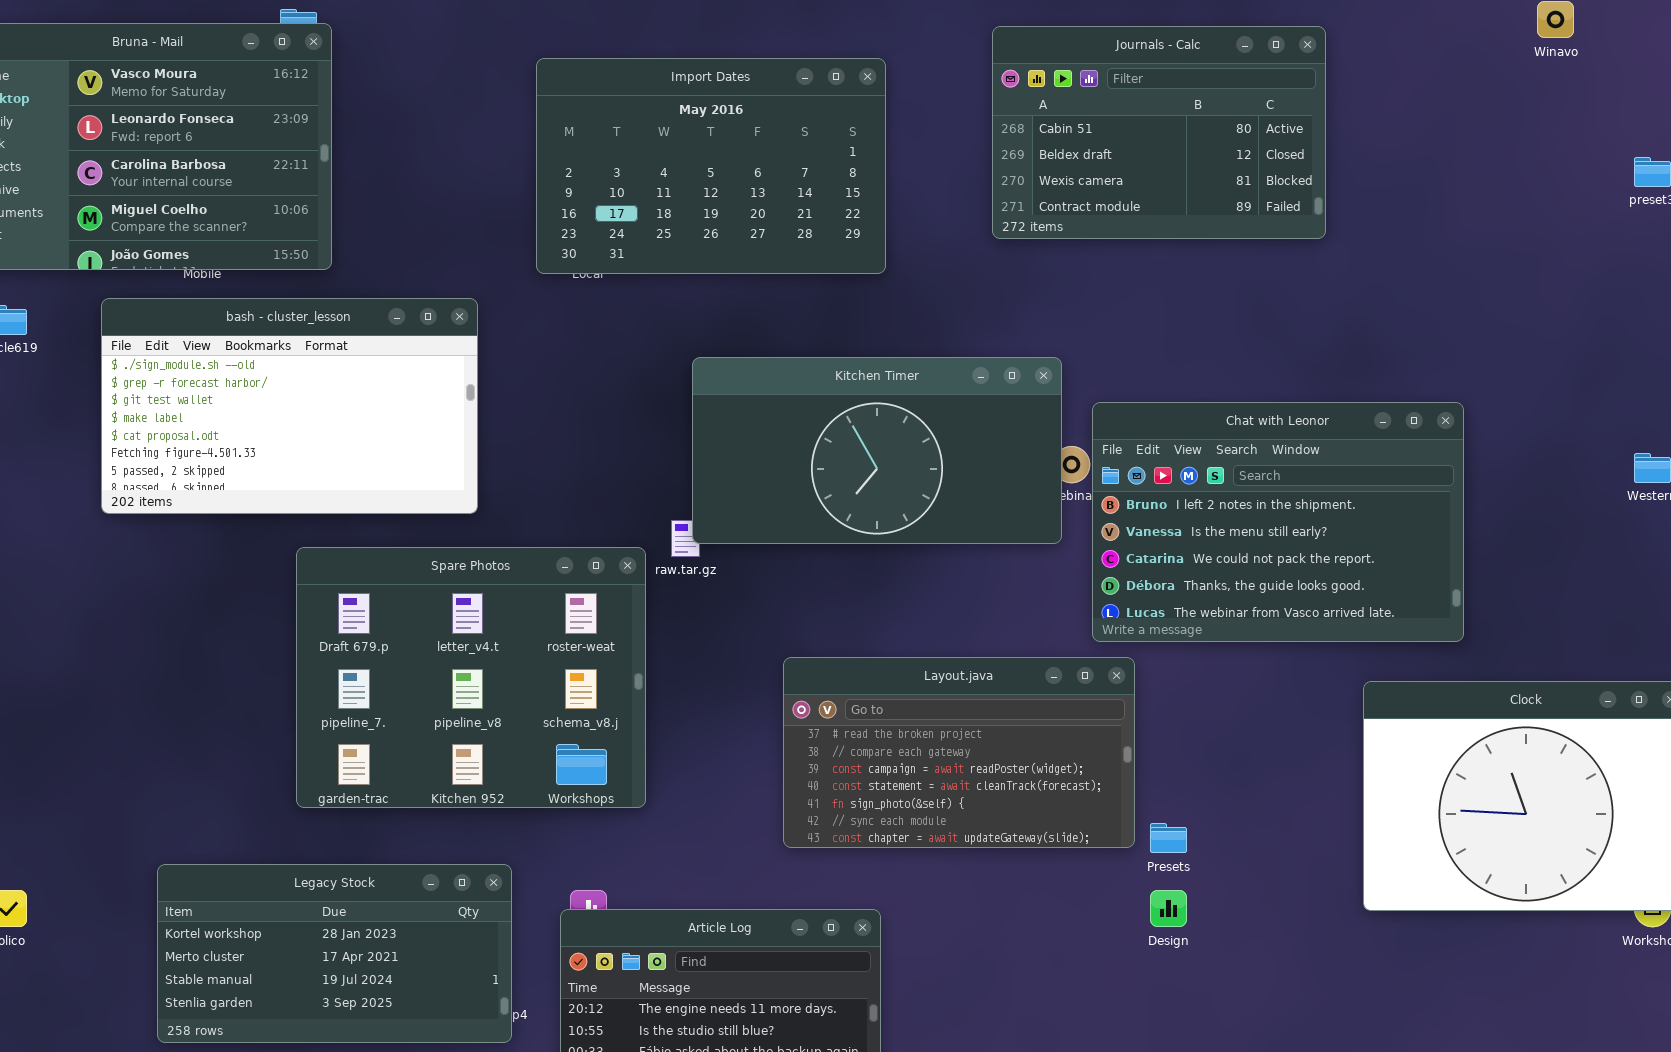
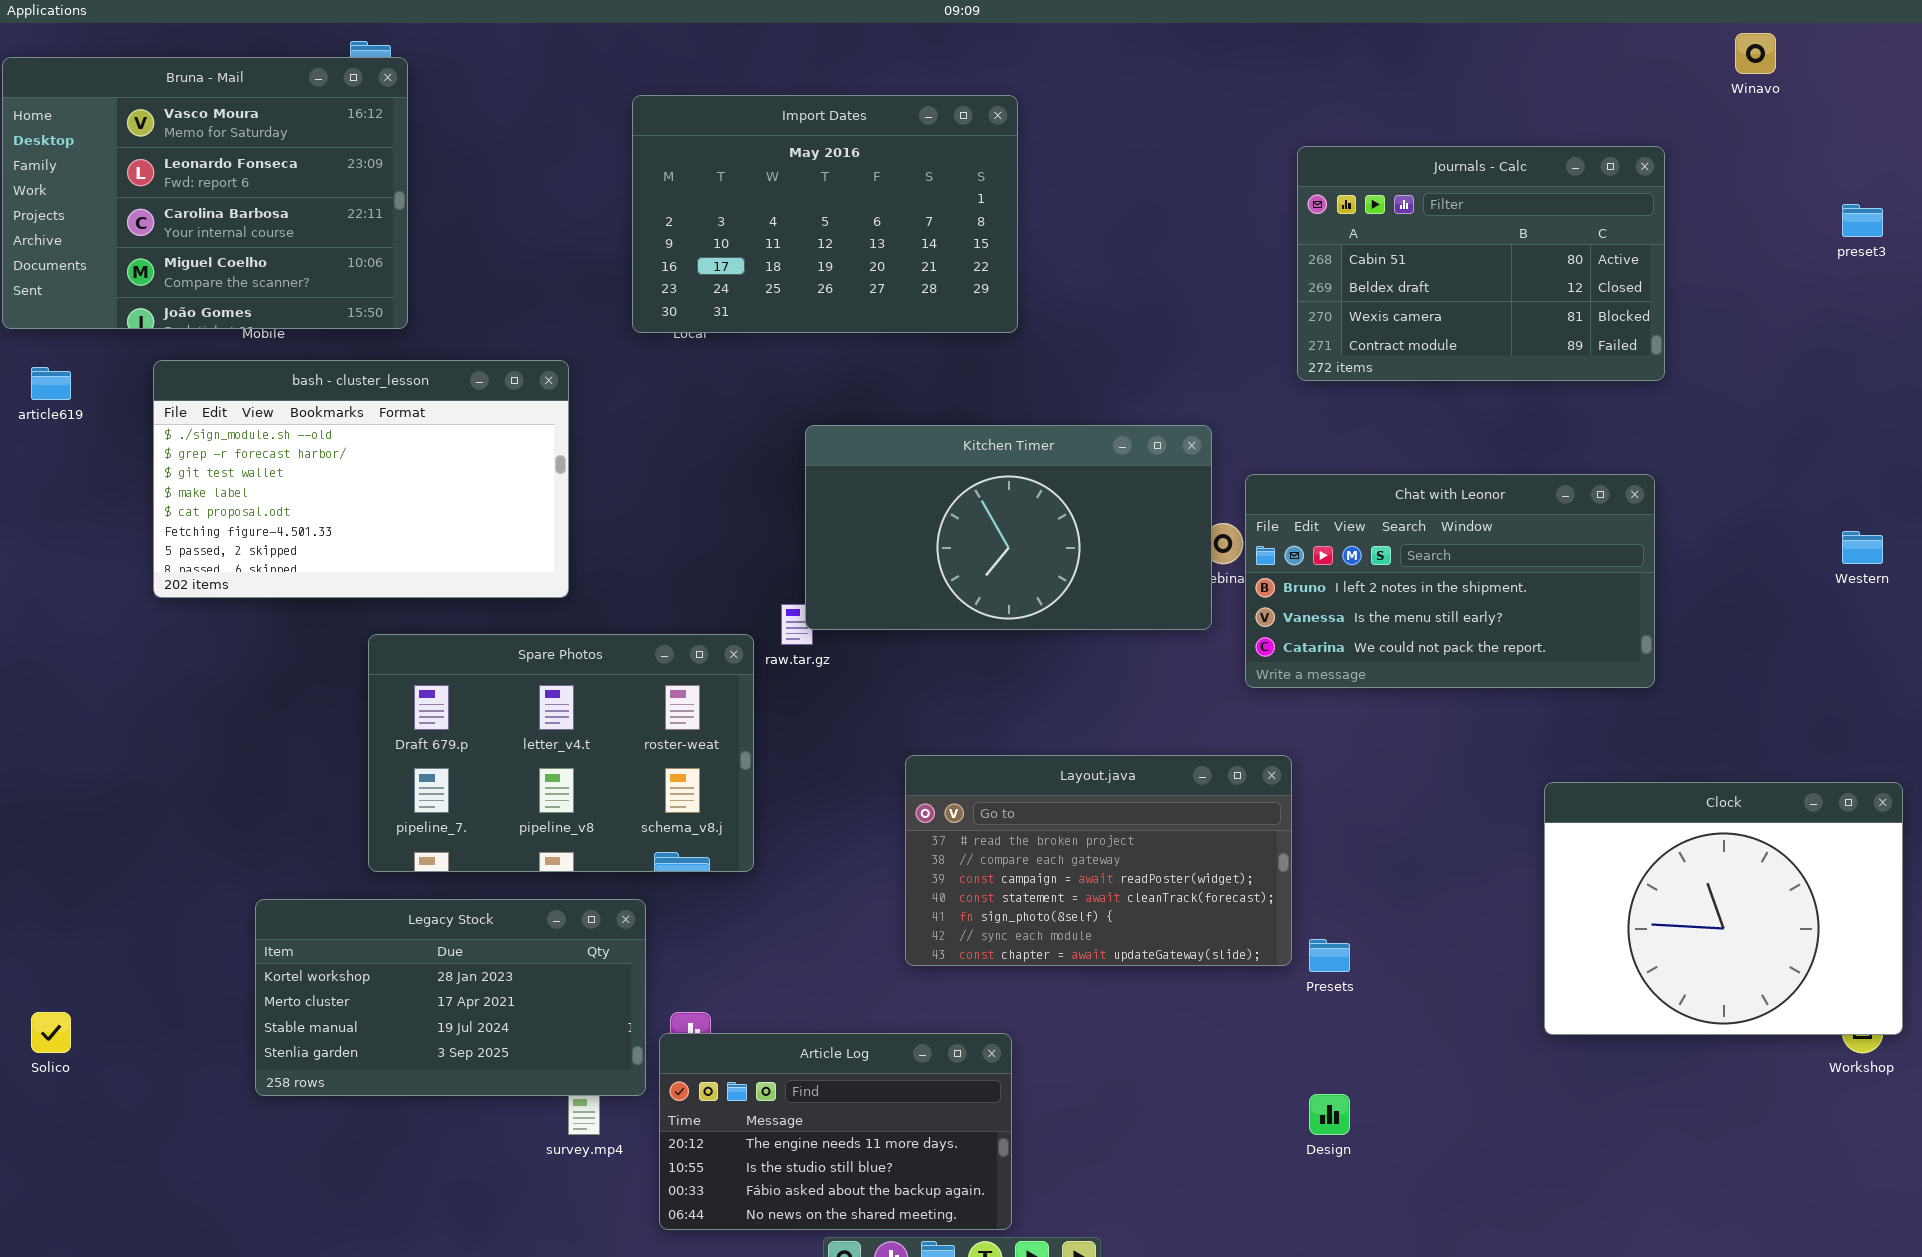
Journals - Calc: [992,26,1326,239] -> [1297,146,1665,381], moved
Chat with Leonor: [1092,402,1464,642] -> [1245,474,1655,688], resized
Spare Photos: [296,547,646,808] -> [368,634,754,872], resized
Legacy Stock: [157,864,512,1043] -> [255,899,646,1096], moved
Design: [1150,890,1187,927] -> [1309,1094,1350,1135], moved

